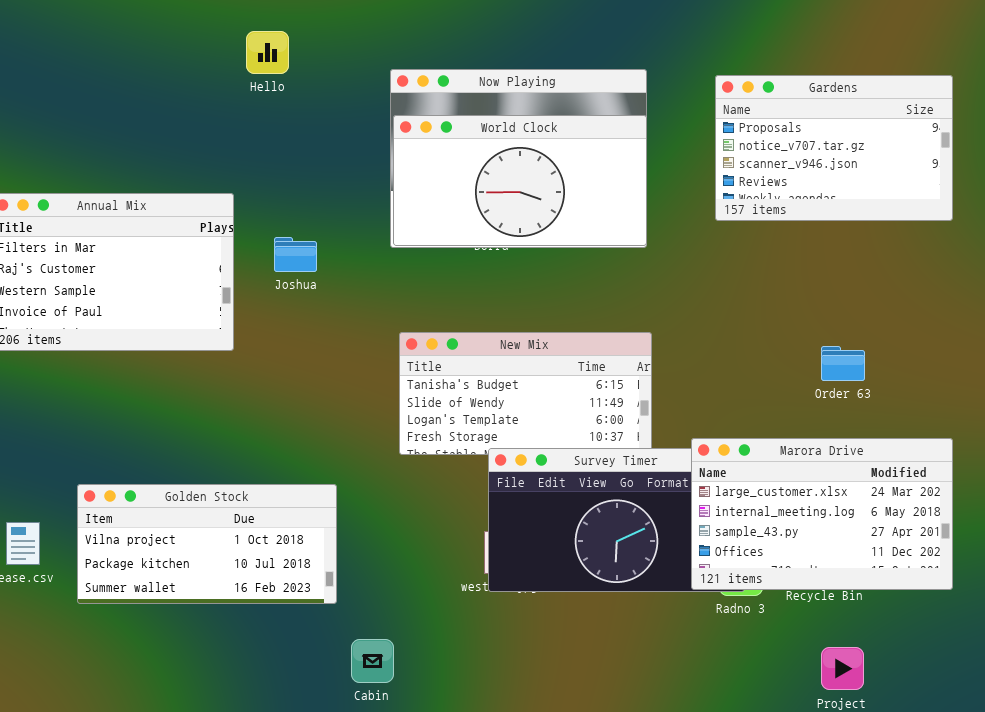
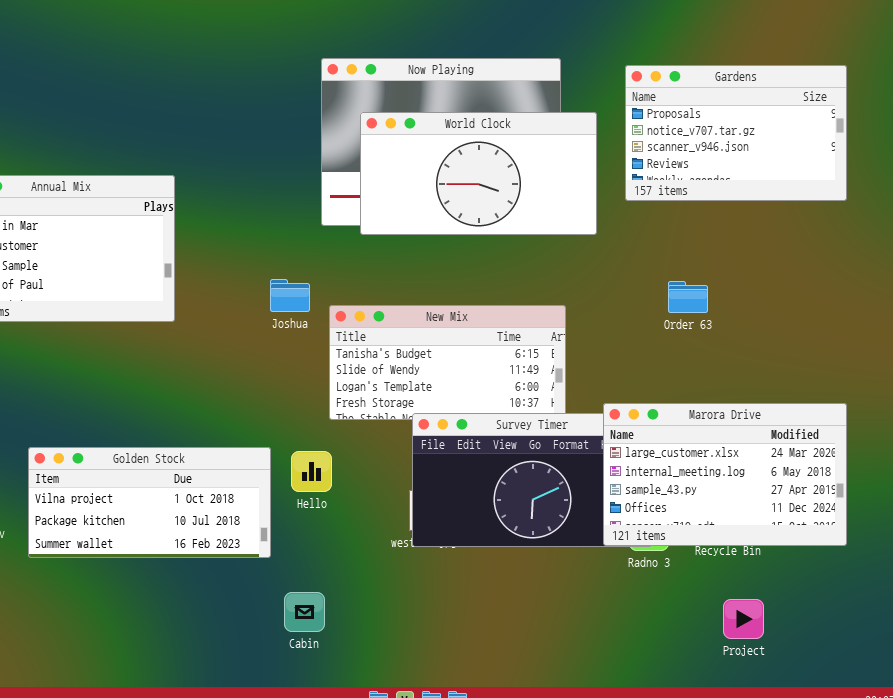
Hello: [246,31,289,74] -> [291,451,332,492], moved
World Clock: [393,115,647,246] -> [360,112,597,235], moved
Joshua: [274,237,317,272] -> [270,279,310,312], moved
Order 63: [821,346,865,381] -> [668,281,708,313], moved

